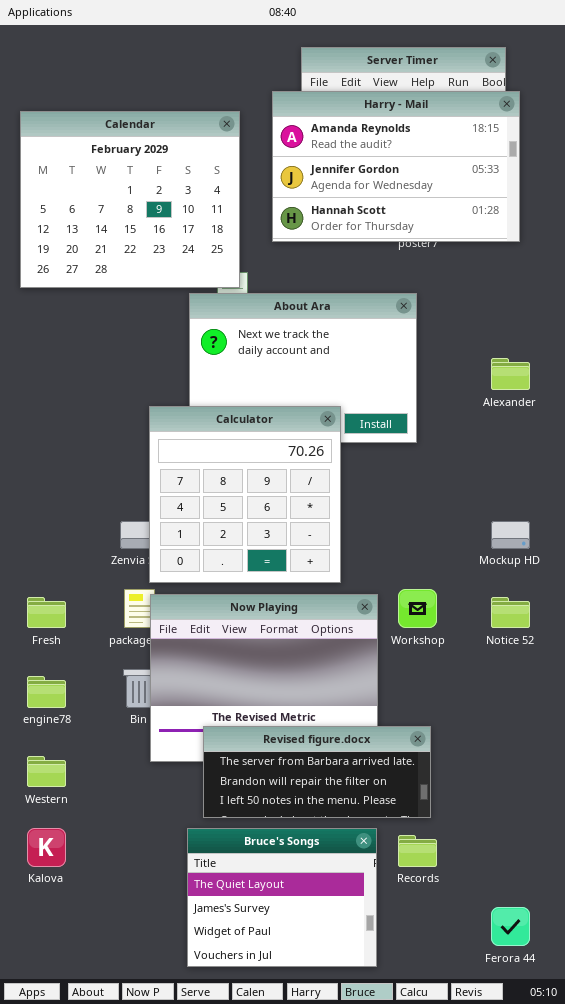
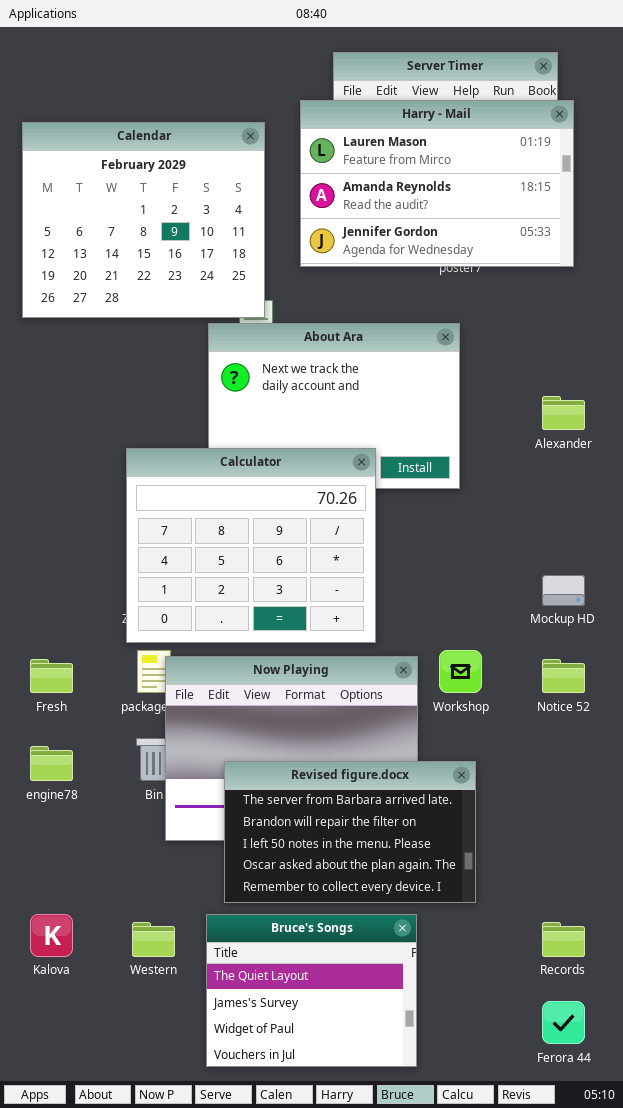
Harry - Mail: [272,91,520,242] -> [300,100,574,267], scrolled up 1 row
Calculator: [149,406,341,583] -> [126,448,376,643], resized
Revised figure.docx: [203,726,431,818] -> [224,761,476,903], resized
Western: [27,756,66,787] -> [132,922,175,957], moved
Records: [398,835,437,867] -> [542,922,585,957], moved

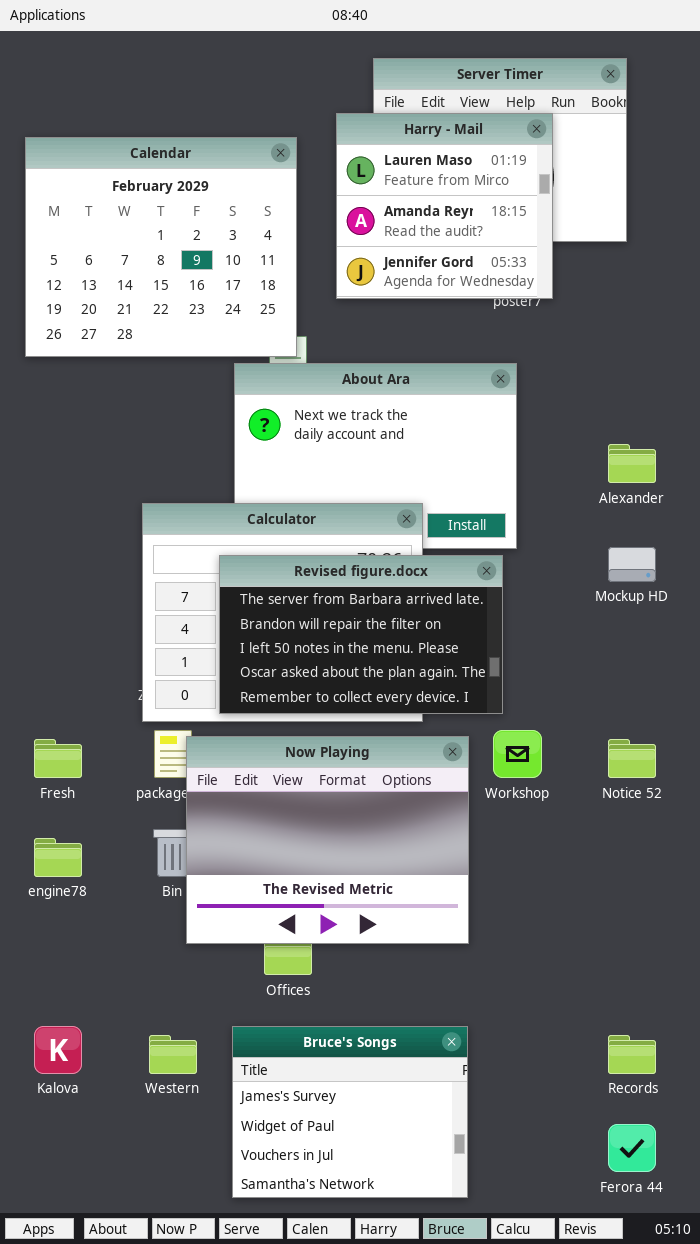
Harry - Mail: [300,100,574,267] -> [336,113,553,299], resized
Mockup HD: [542,575,585,606] -> [608,547,656,582], moved
Revised figure.docx: [224,761,476,903] -> [219,555,503,714], moved
Bruce's Songs: [206,914,417,1067] -> [232,1026,468,1198], scrolled down 1 row

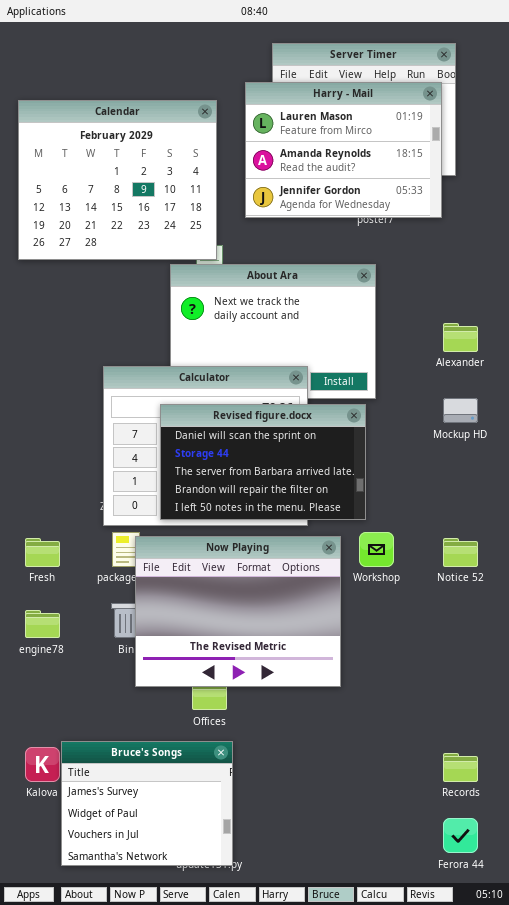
Harry - Mail: [336,113,553,299] -> [245,82,442,218], resized
Revised figure.docx: [219,555,503,714] -> [160,404,366,520], scrolled up 2 rows
Bruce's Songs: [232,1026,468,1198] -> [61,741,233,866], moved

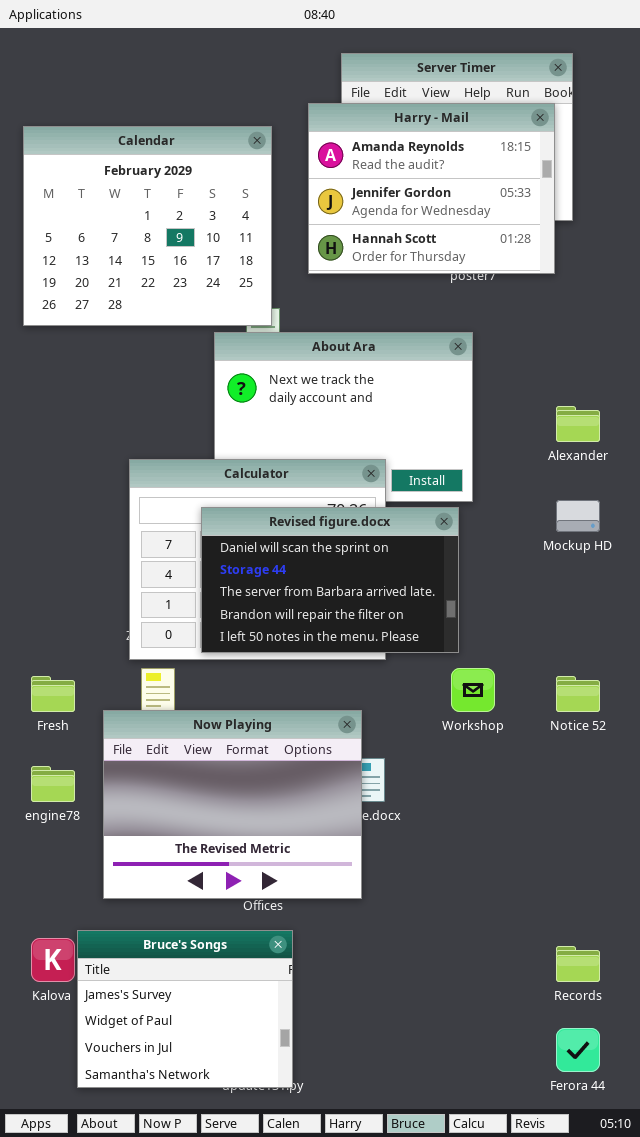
Harry - Mail: [245,82,442,218] -> [308,103,555,274], scrolled down 1 row
Now Playing: [135,536,341,687] -> [103,710,362,899], moved

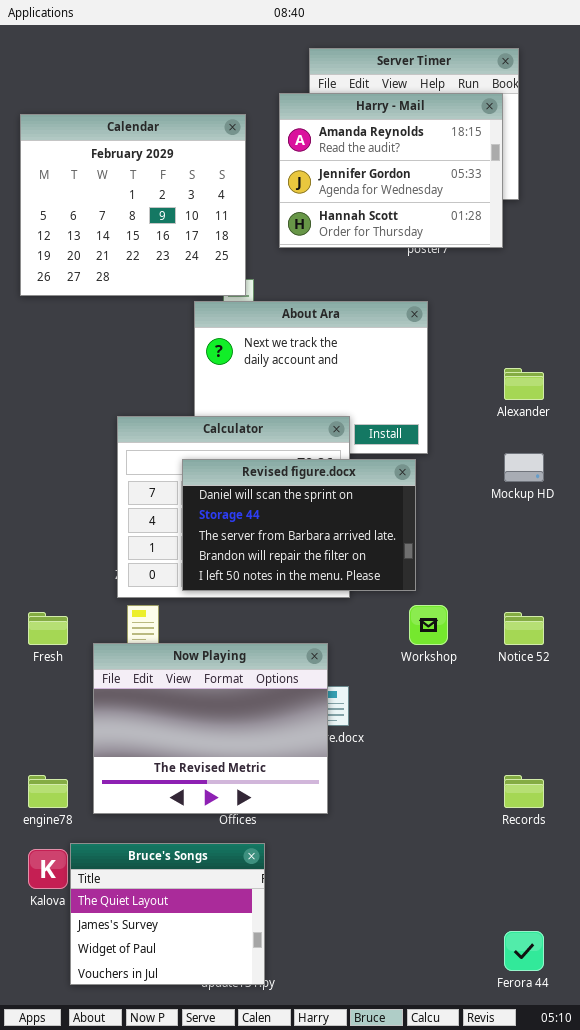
engine78: [31,766,75,802] -> [28,775,68,808], moved
Bruce's Songs: [77,930,293,1088] -> [70,843,265,985], scrolled up 1 row
Records: [556,946,600,982] -> [504,775,544,808], moved

